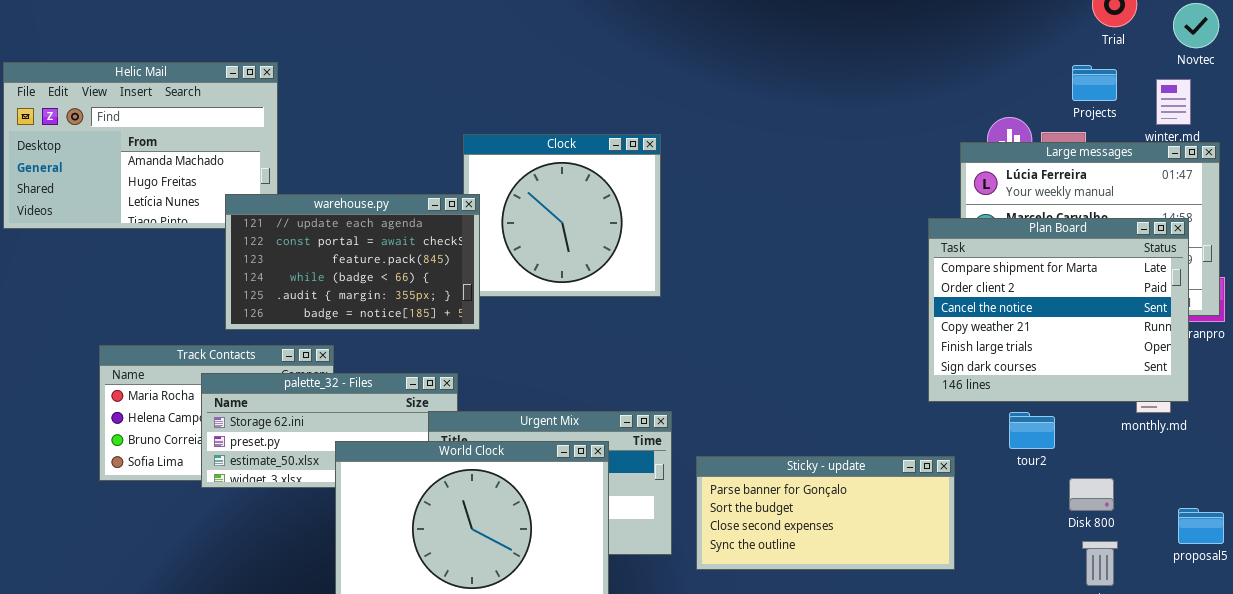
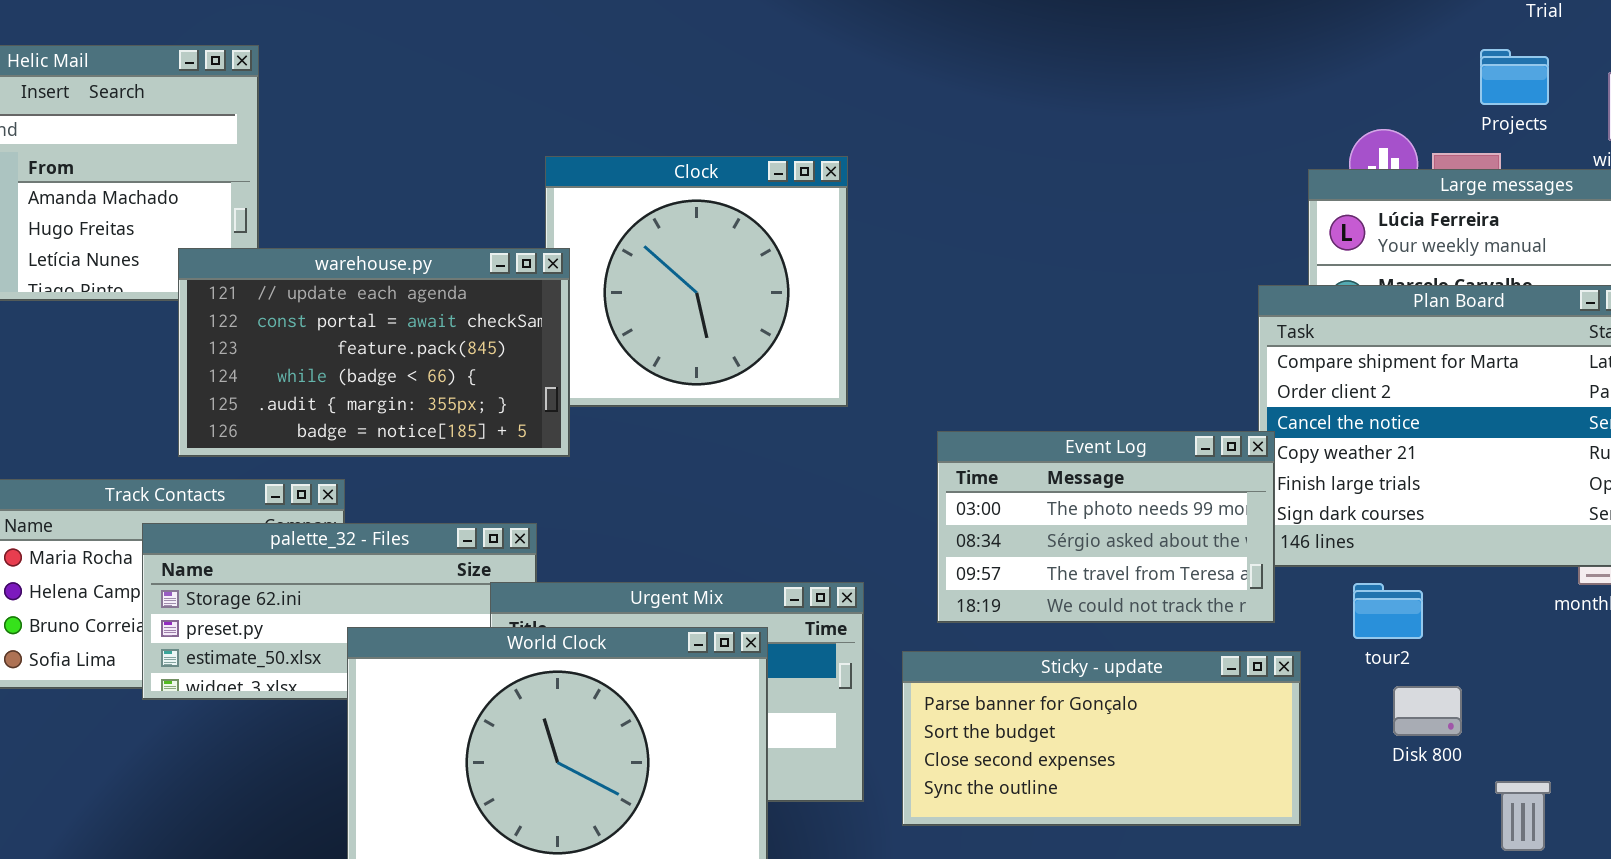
Event Log: none -> [937,431,1275,623], opened
tour2: [1009,412,1055,449] -> [1353,583,1423,639], moved
Disk 800: [1069,478,1114,511] -> [1393,686,1462,736], moved

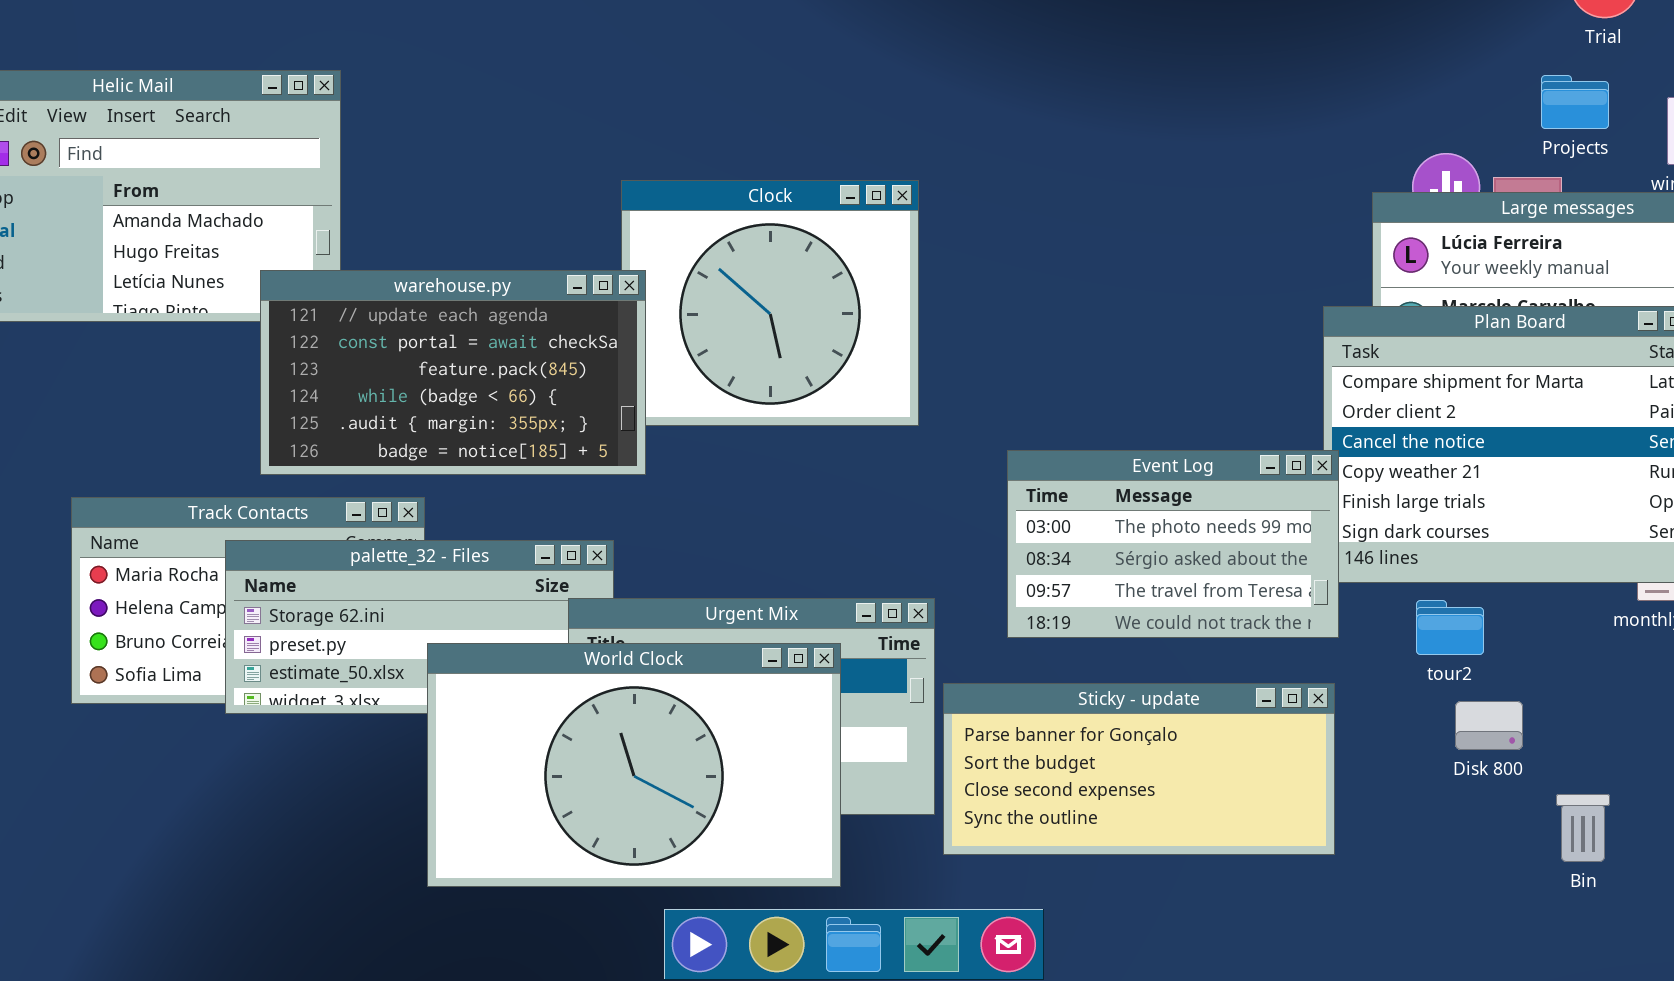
Sticky - update: [902,651,1301,826] -> [943,683,1335,855], moved

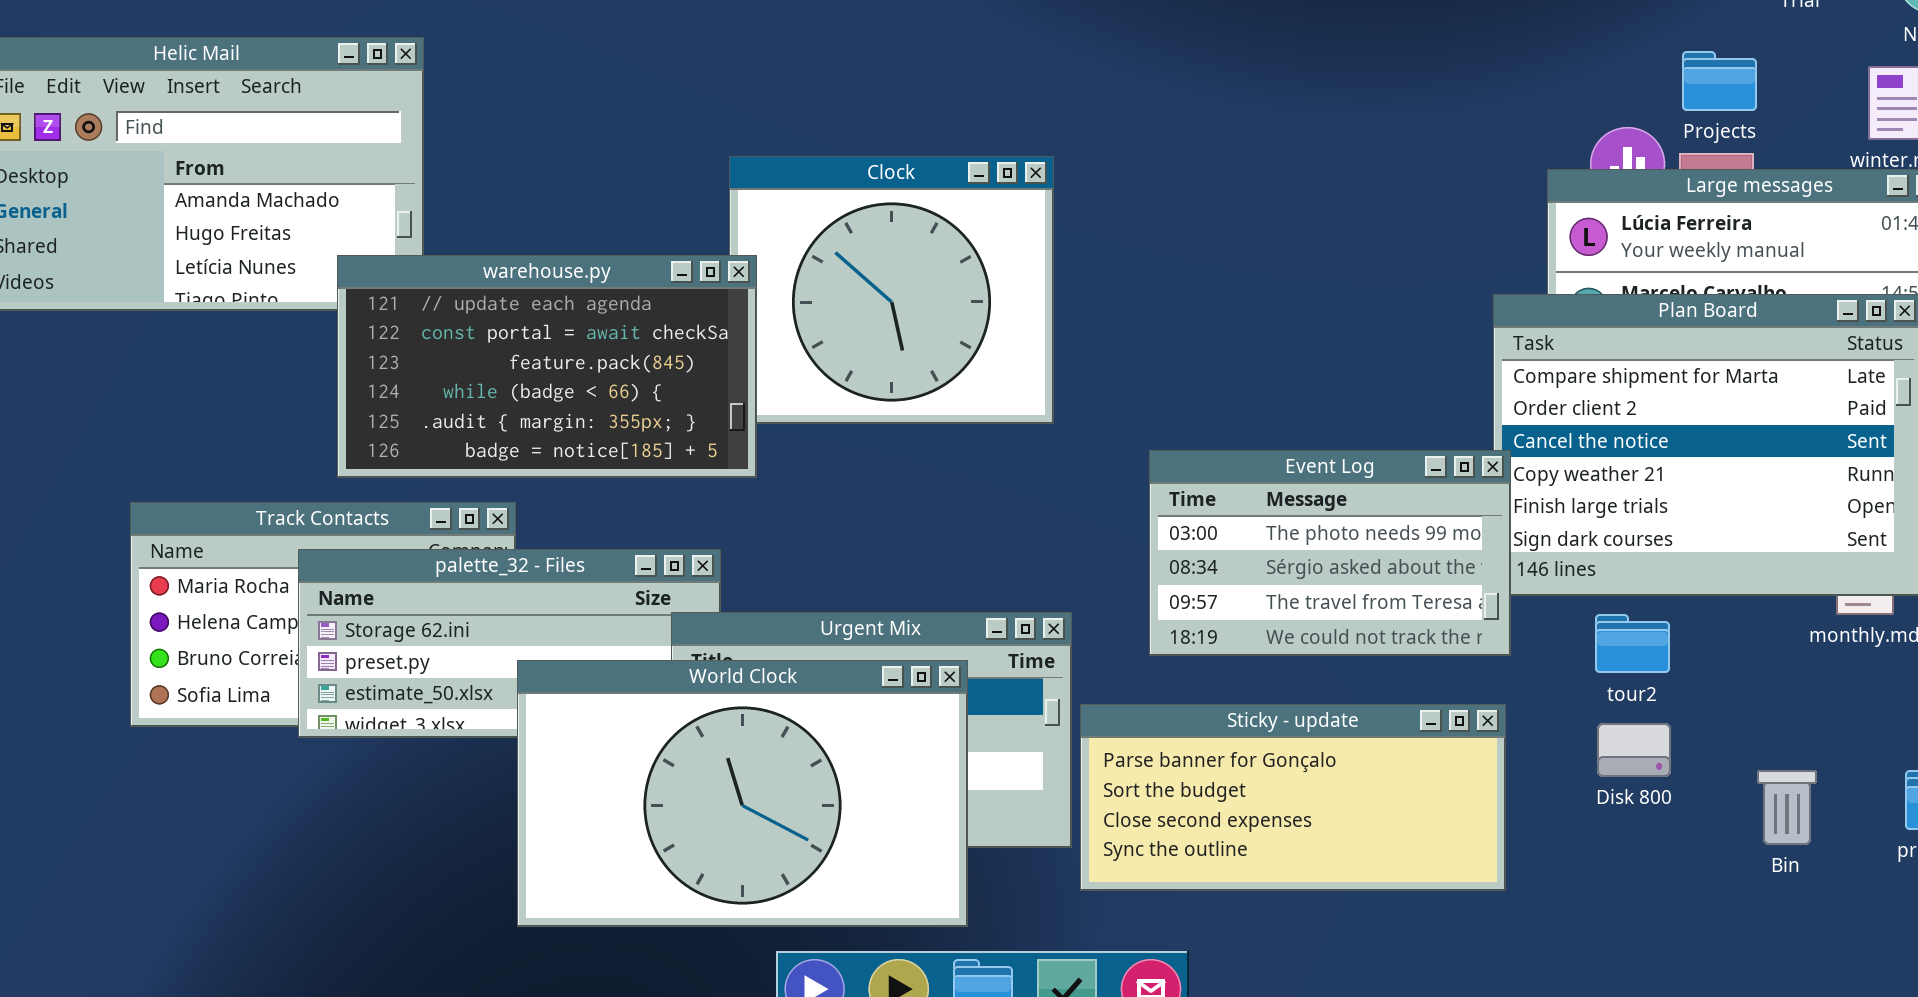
Projects: [1541,75,1609,129] -> [1682,51,1757,111], moved
Disk 800: [1455,701,1523,750] -> [1597,723,1671,777], moved
Bin: [1556,794,1610,862] -> [1757,770,1817,845], moved

